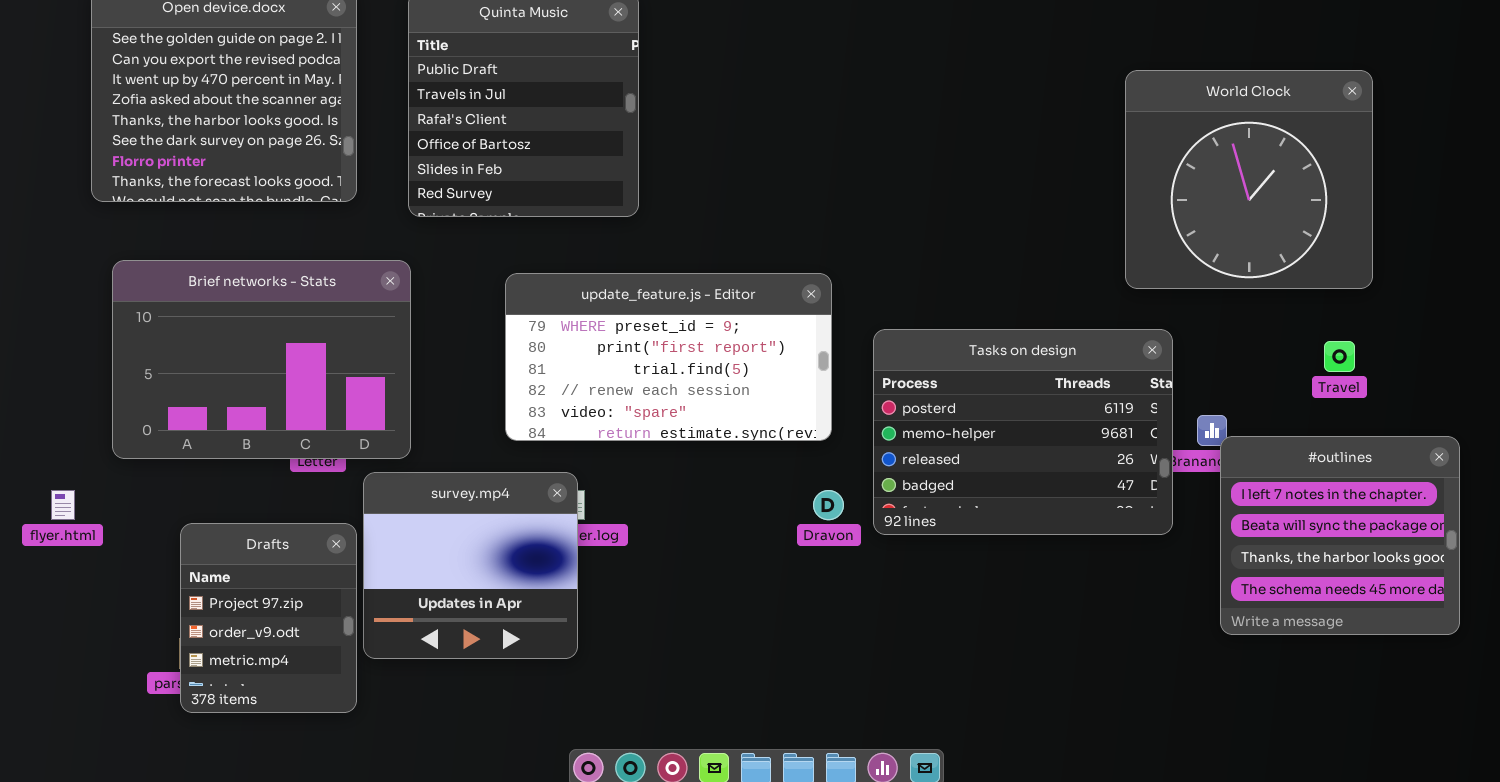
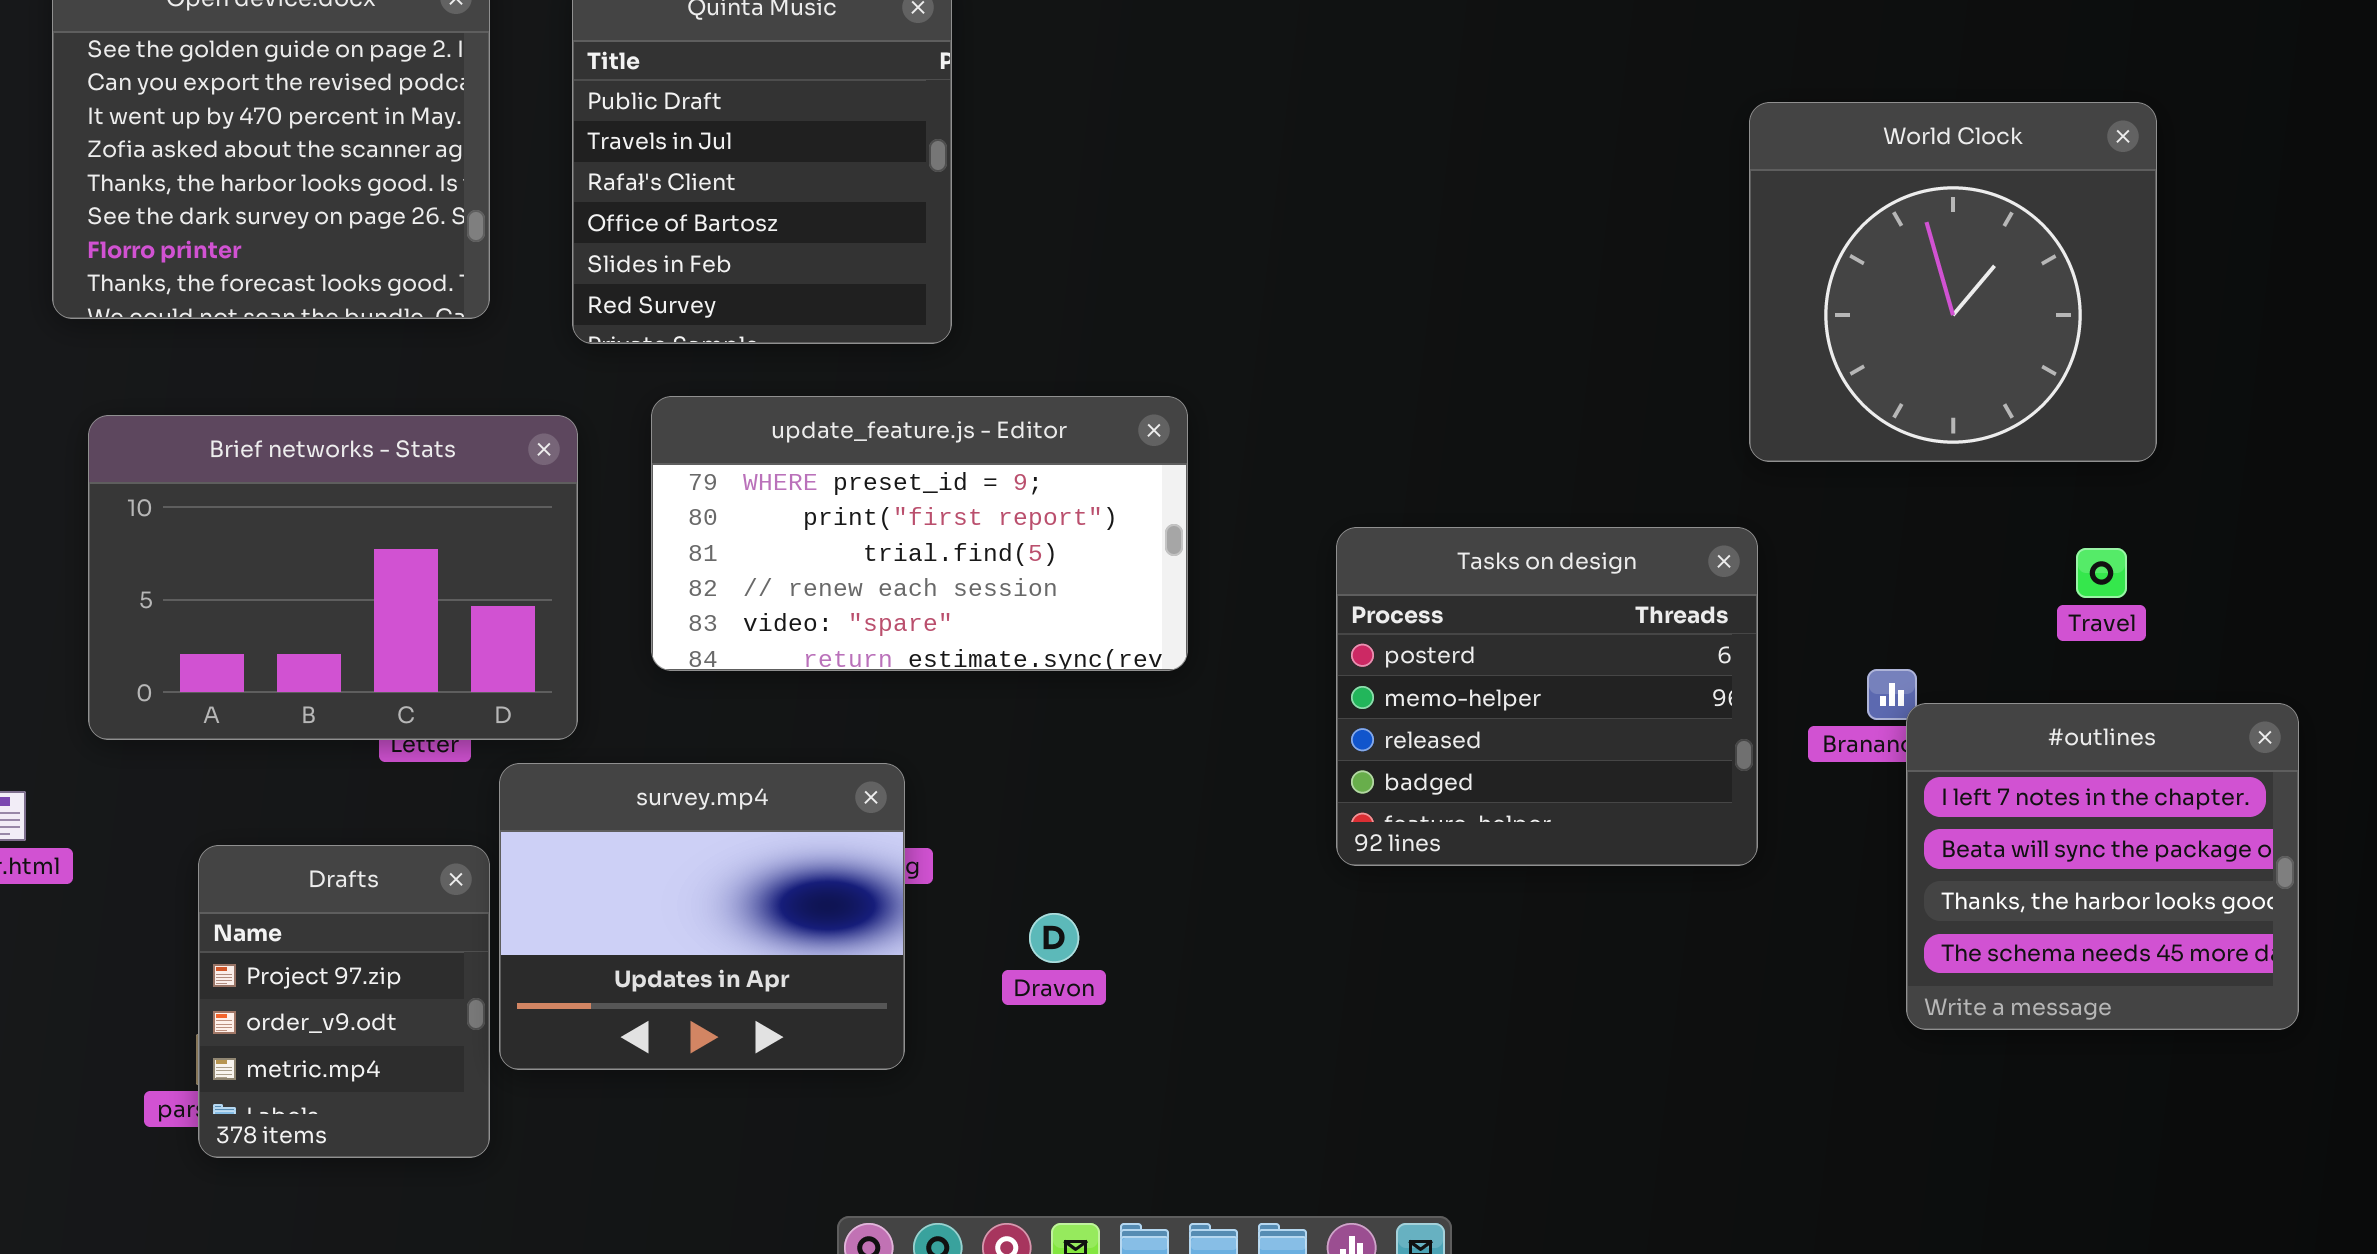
update_feature.js - Editor: [505,273,832,441] -> [651,396,1188,671], moved
Tasks on design: [873,329,1173,535] -> [1336,527,1758,866], resized
survey.mp4: [363,472,578,659] -> [499,763,905,1070], resized
Dravon: [813,490,844,520] -> [1029,913,1079,963], moved

